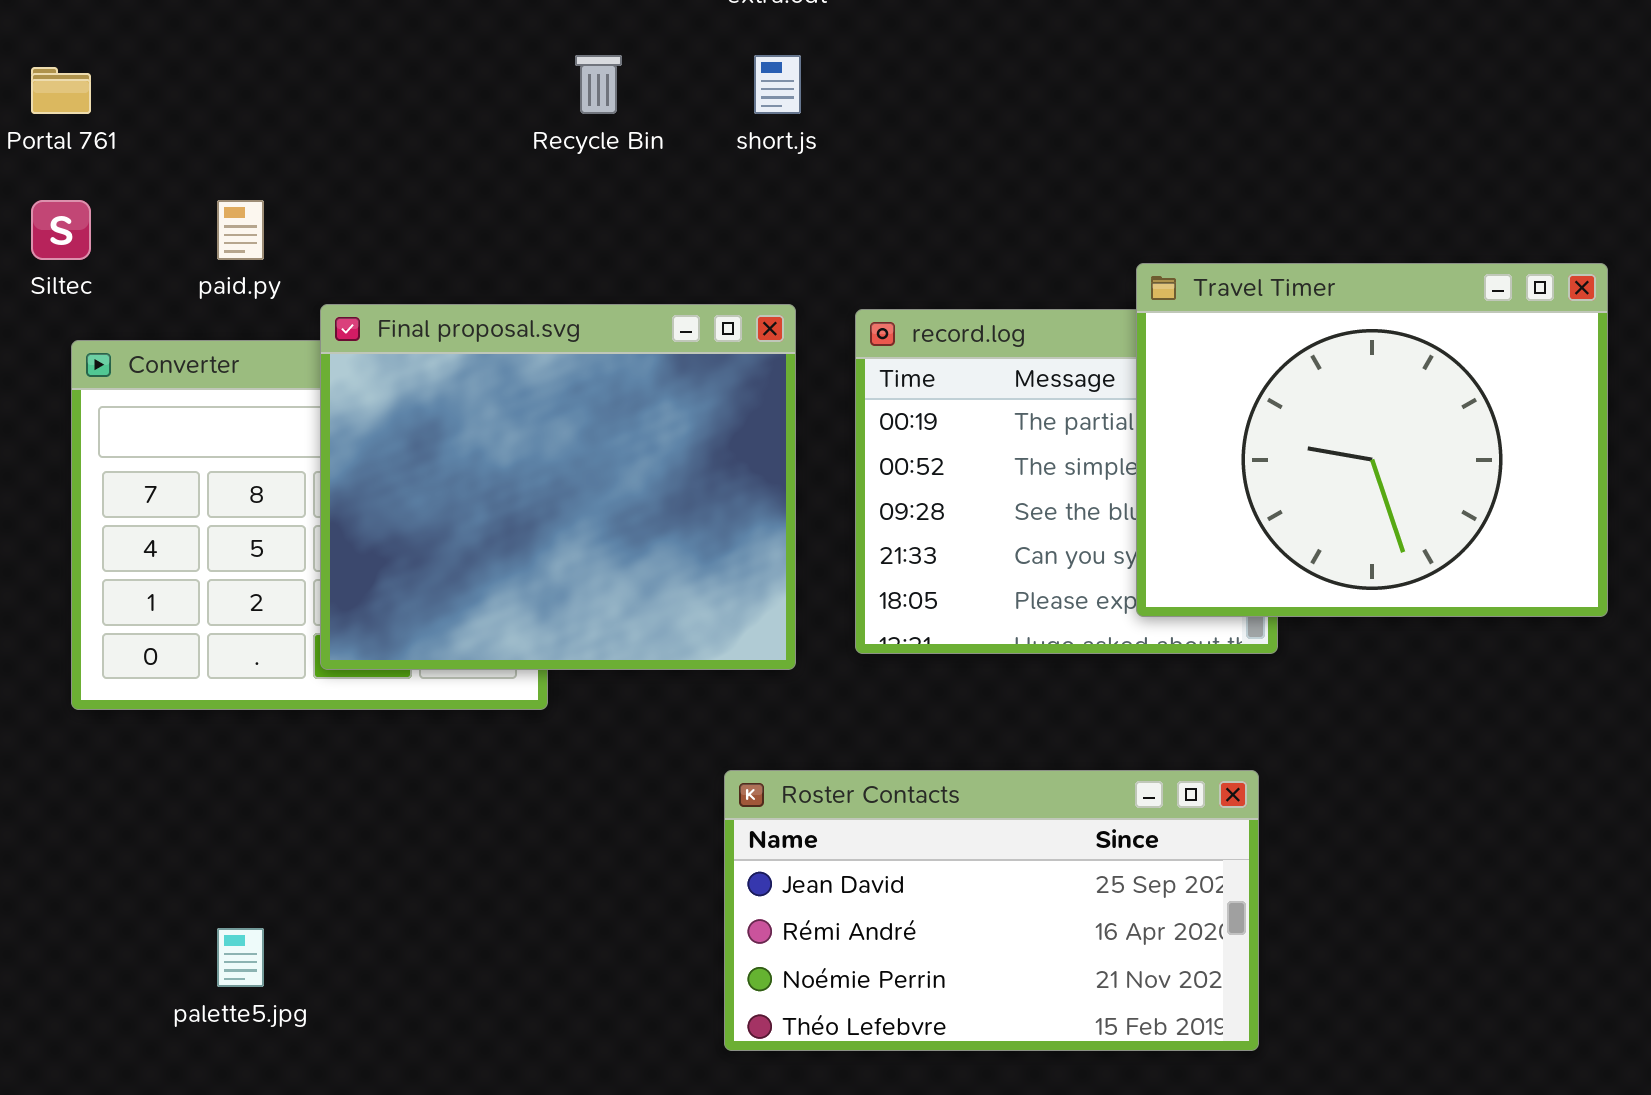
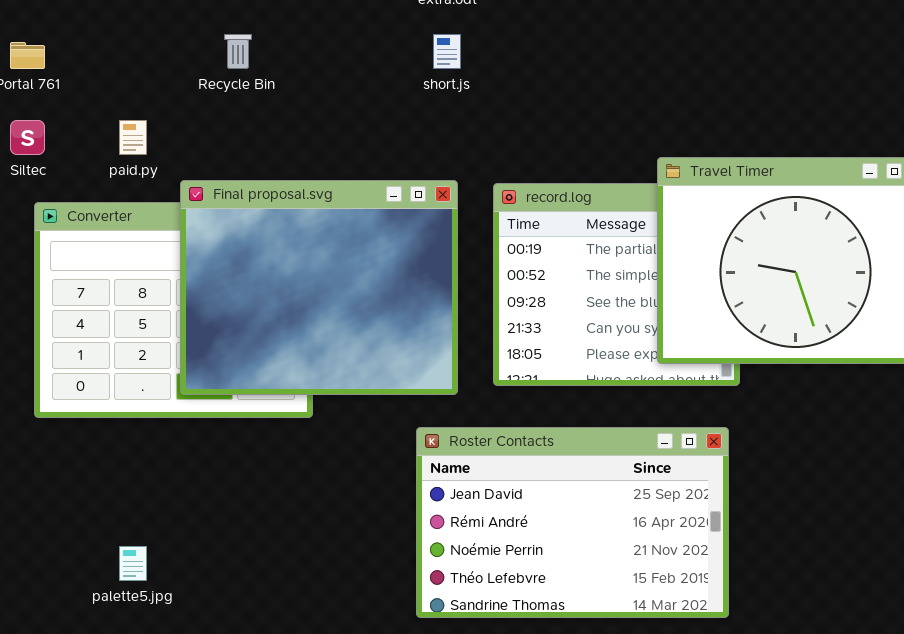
Recycle Bin: [575,55,622,114] -> [224,34,252,69], moved
Roster Contacts: [724,770,1259,1051] -> [416,427,729,618], resized

